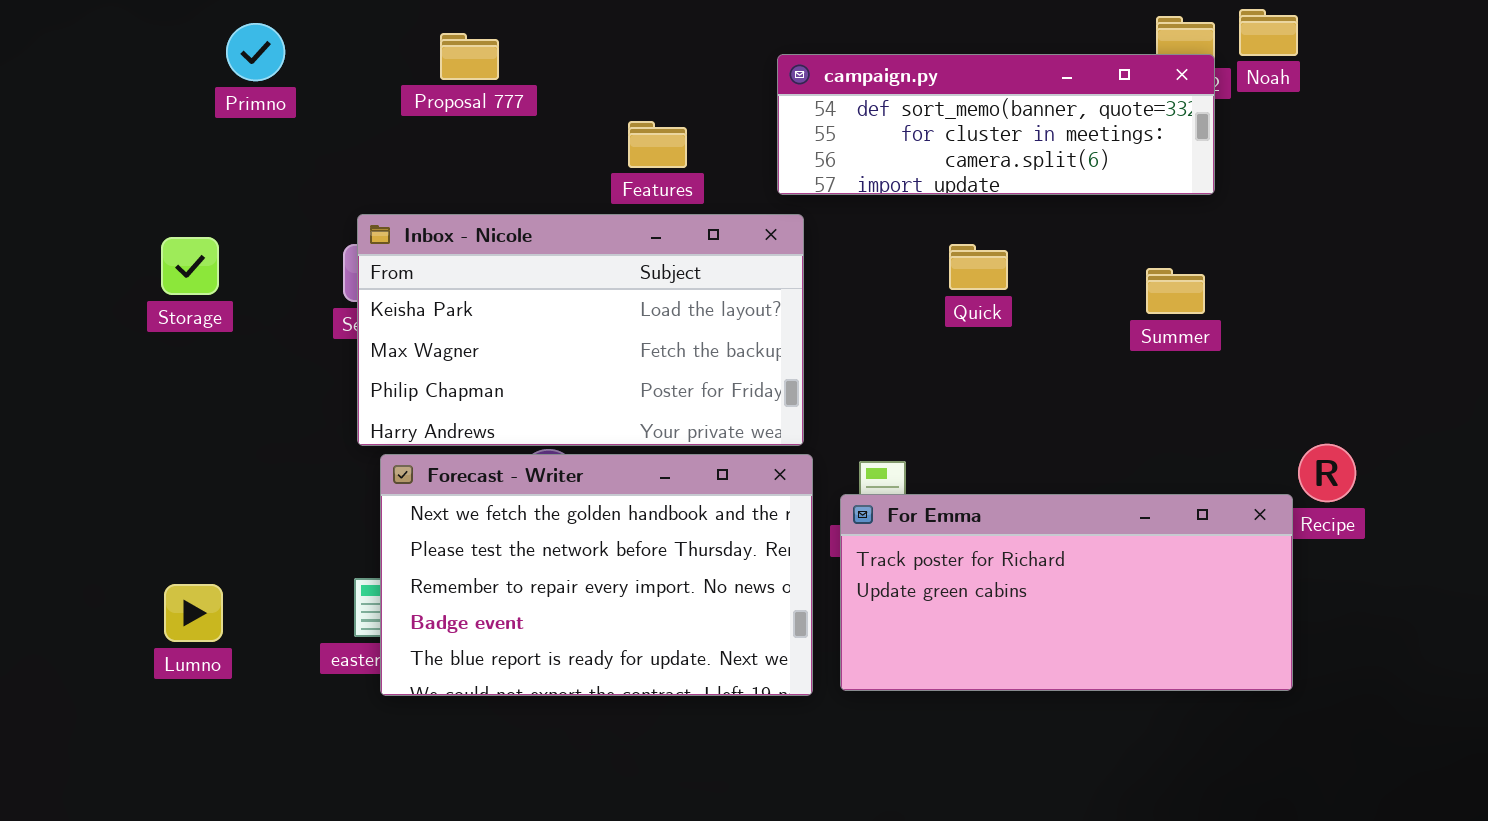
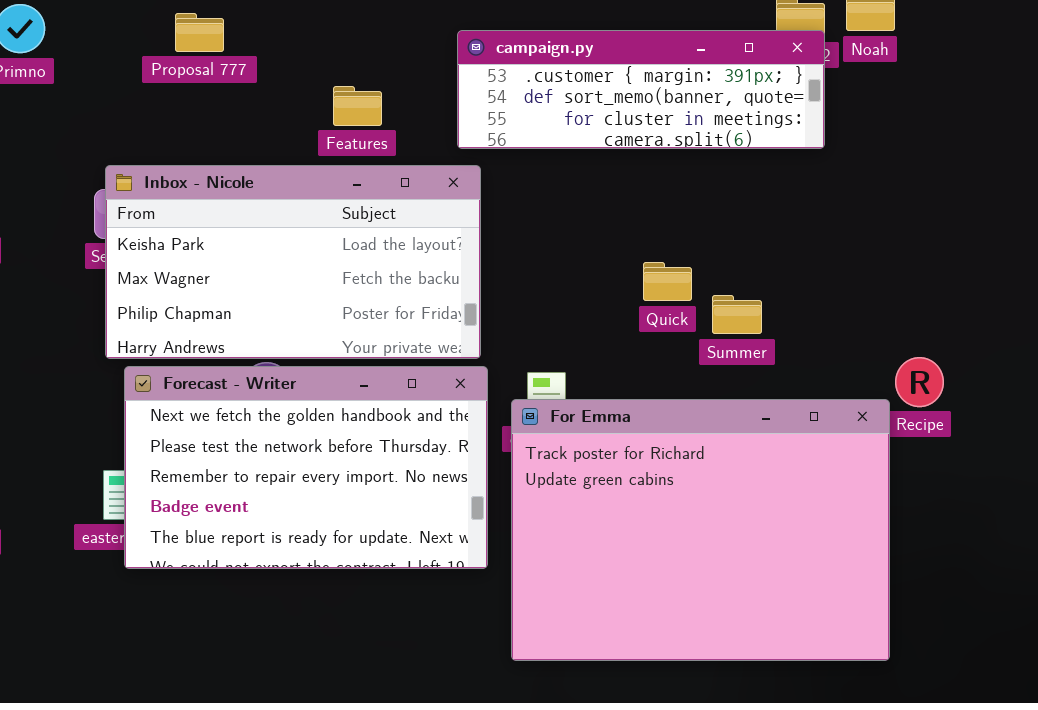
campaign.py: [777,54,1215,195] -> [457,30,825,149], scrolled up 1 row
Quick: [949,244,1008,290] -> [643,262,692,301], moved
Summer: [1146,268,1205,314] -> [712,295,762,334], moved
For Emma: [840,494,1293,691] -> [511,399,890,661], resized

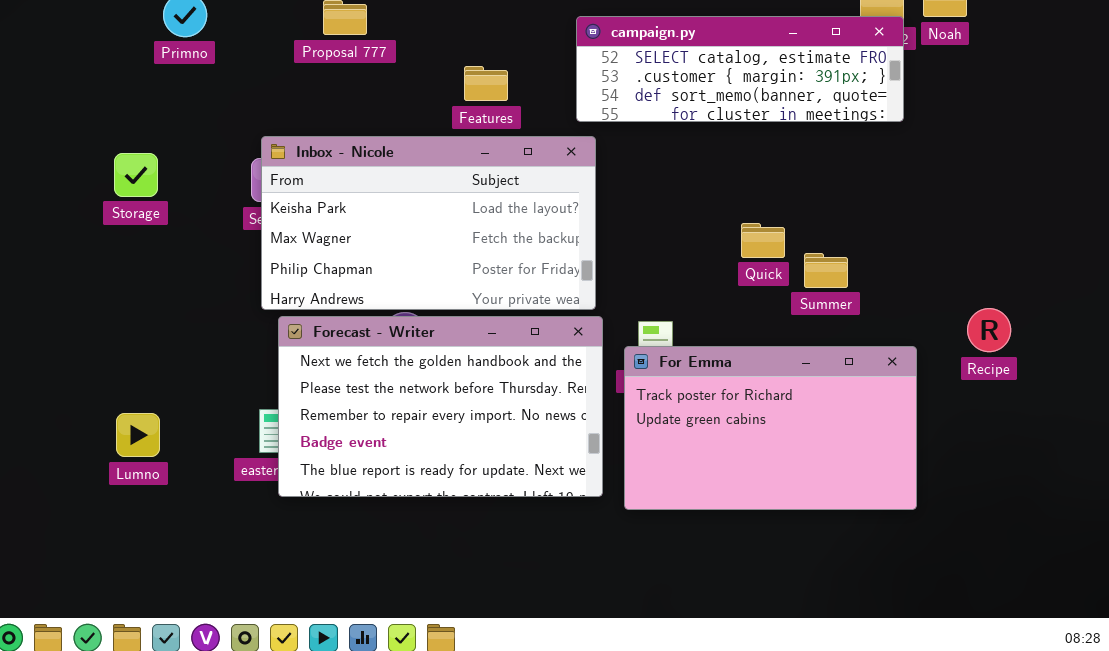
campaign.py: [457,30,825,149] -> [576,16,904,122], scrolled up 1 row
For Emma: [511,399,890,661] -> [624,346,917,510], resized

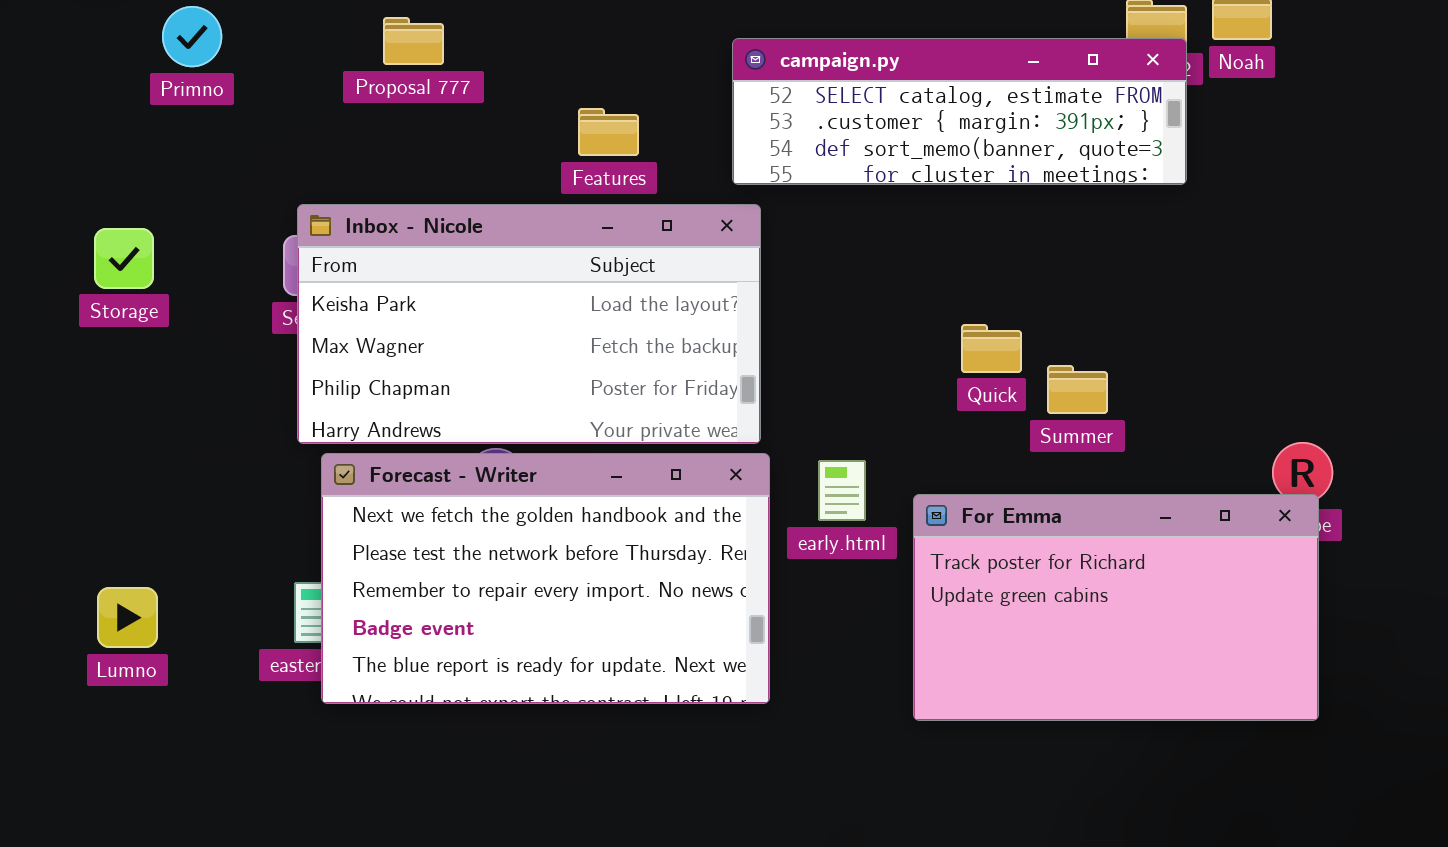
For Emma: [624,346,917,510] -> [913,494,1319,721], moved

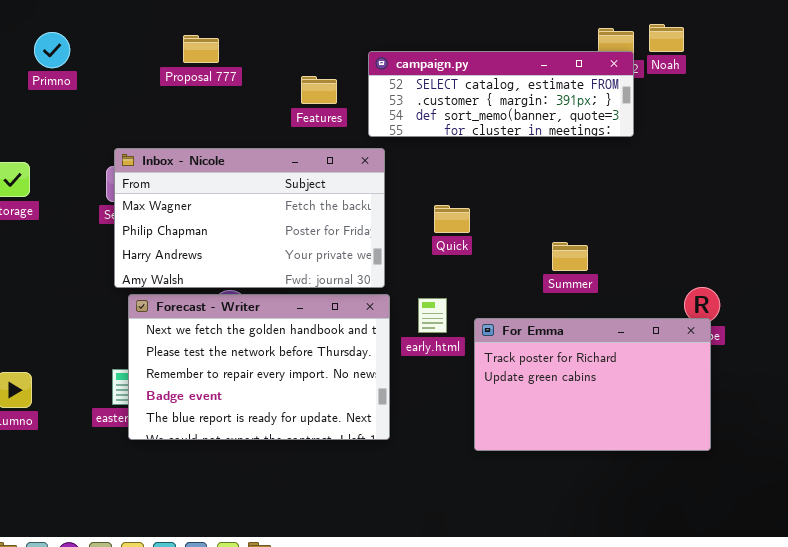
Proposal 777: [383,17,444,65] -> [183,35,219,63], moved
Features: [578,108,639,156] -> [301,76,337,104], moved
Inbox - Nicole: [297,204,761,444] -> [114,148,385,288], scrolled down 1 row
Quick: [961,324,1022,373] -> [434,205,470,233], moved

